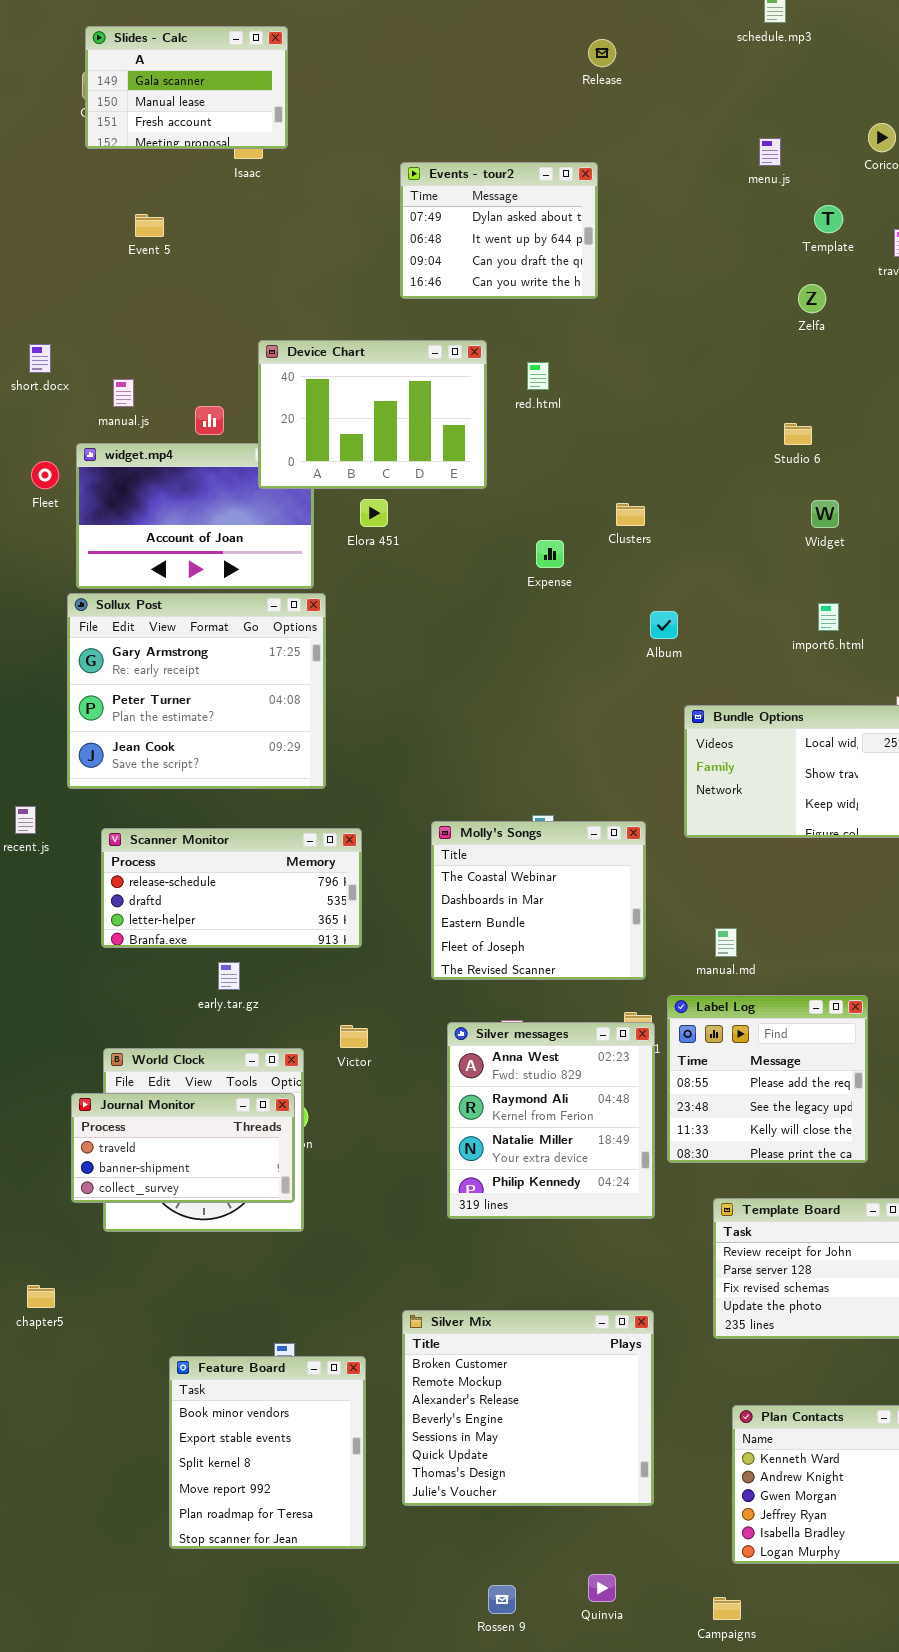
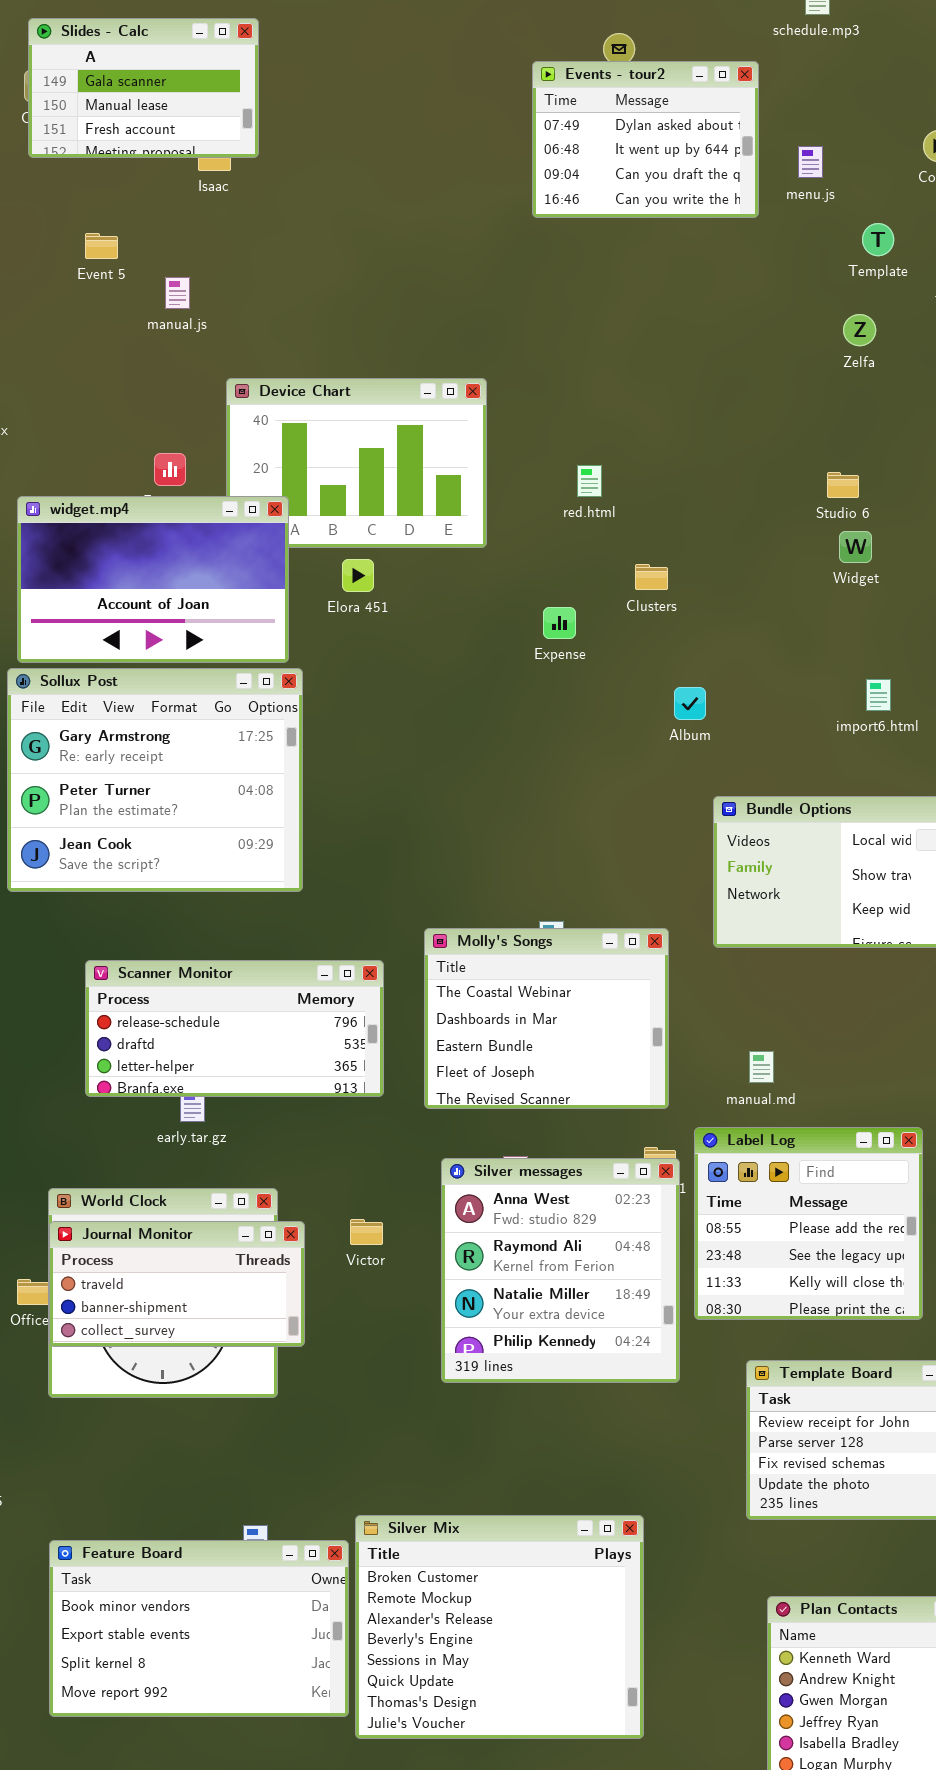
Events - tour2: [400,162,598,299] -> [532,61,759,218], moved
red.html: [527,362,549,390] -> [577,465,602,497], moved
manual.js: [113,379,134,407] -> [165,277,190,309], moved
widget.mp4: [76,443,314,589] -> [17,496,289,663], raised
Widget: [811,500,839,528] -> [839,531,872,563], moved
Scanner Monitor: [101,828,362,948] -> [85,960,384,1097], moved
Victor: [340,1025,368,1048] -> [350,1219,383,1245], moved
Journal Monitor: [71,1093,295,1203] -> [49,1221,305,1347], moved
Silver Mix: [402,1310,654,1506] -> [355,1515,644,1739], moved
Feature Board: [169,1356,366,1549] -> [49,1540,349,1717], resized

